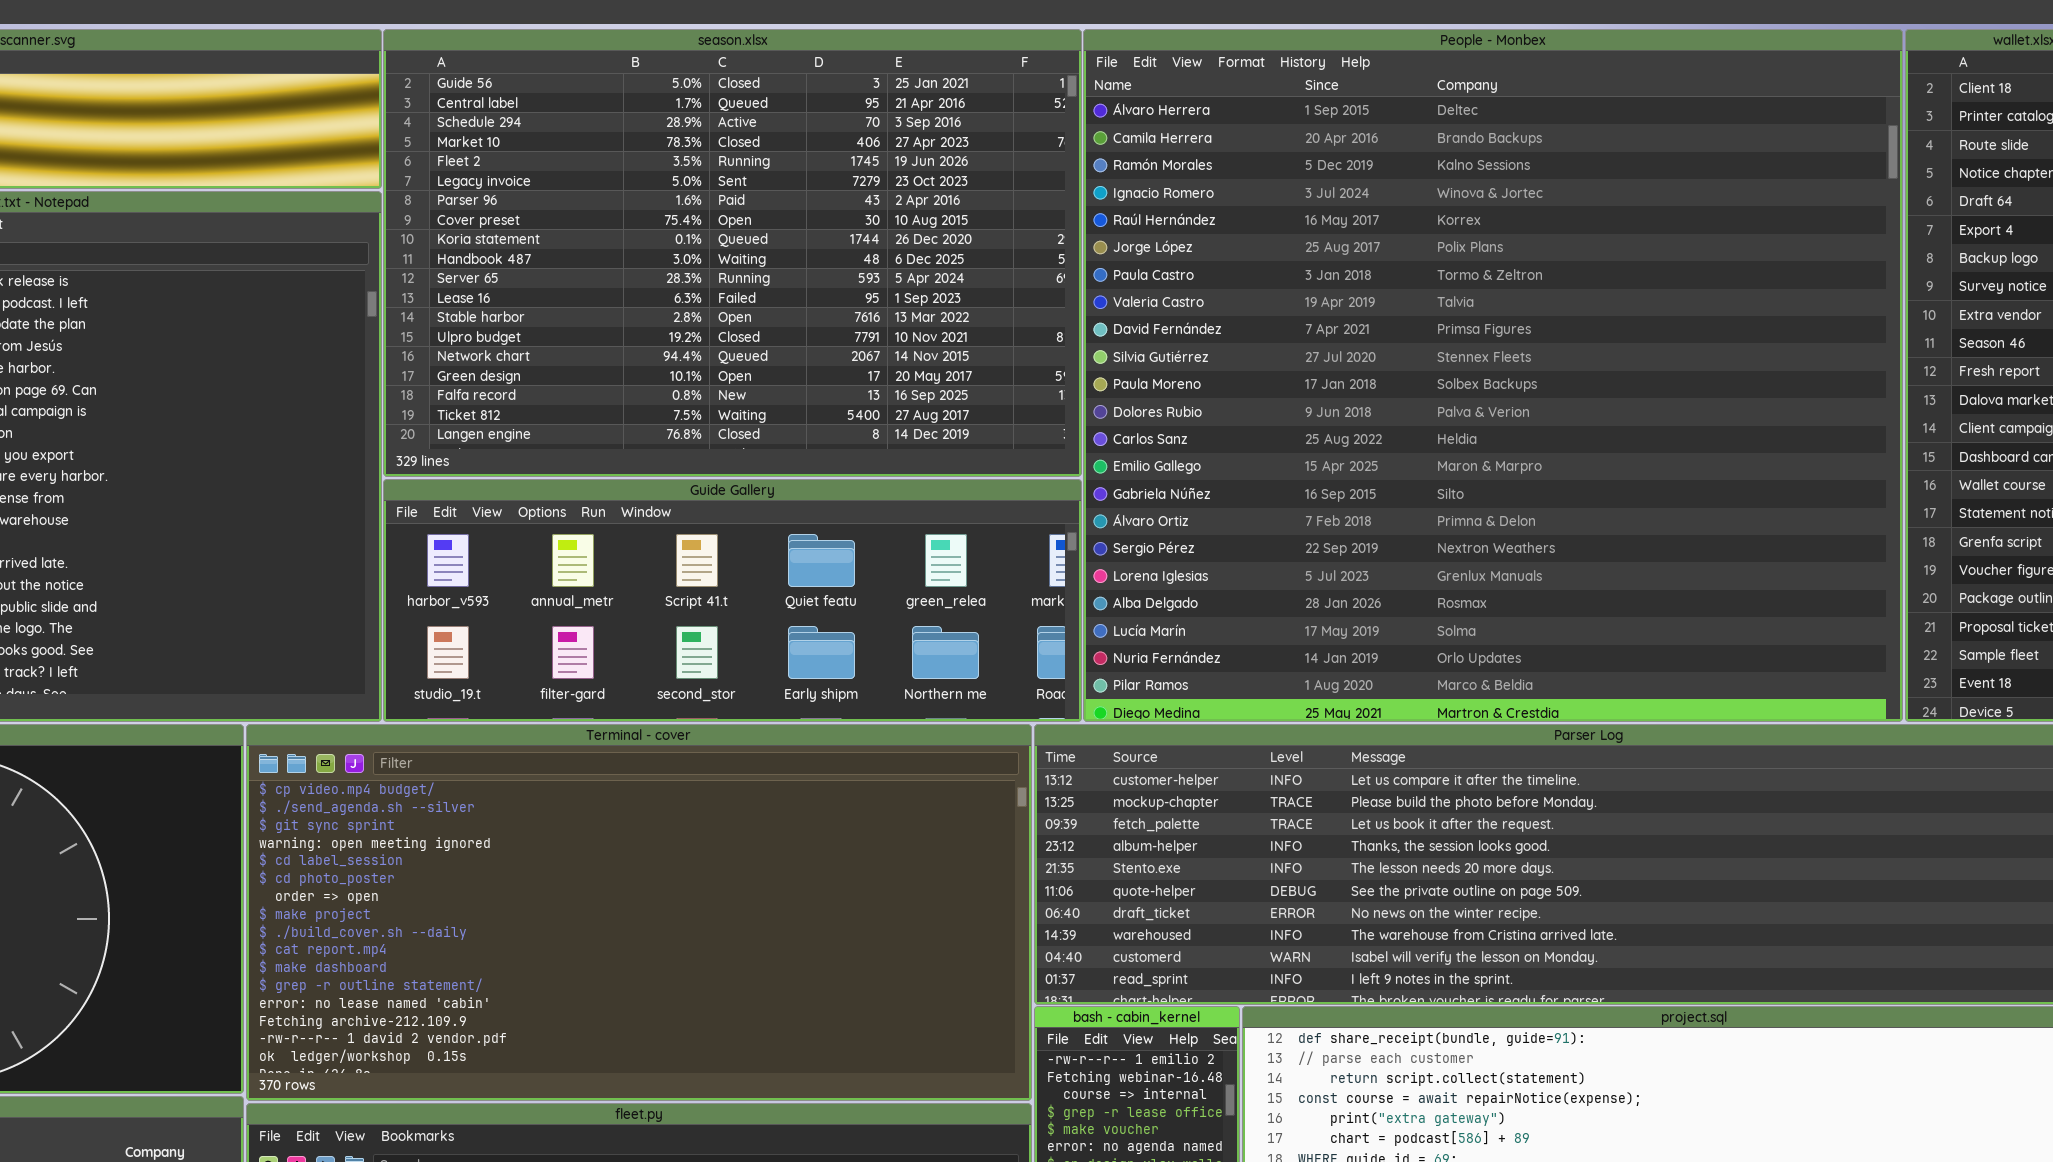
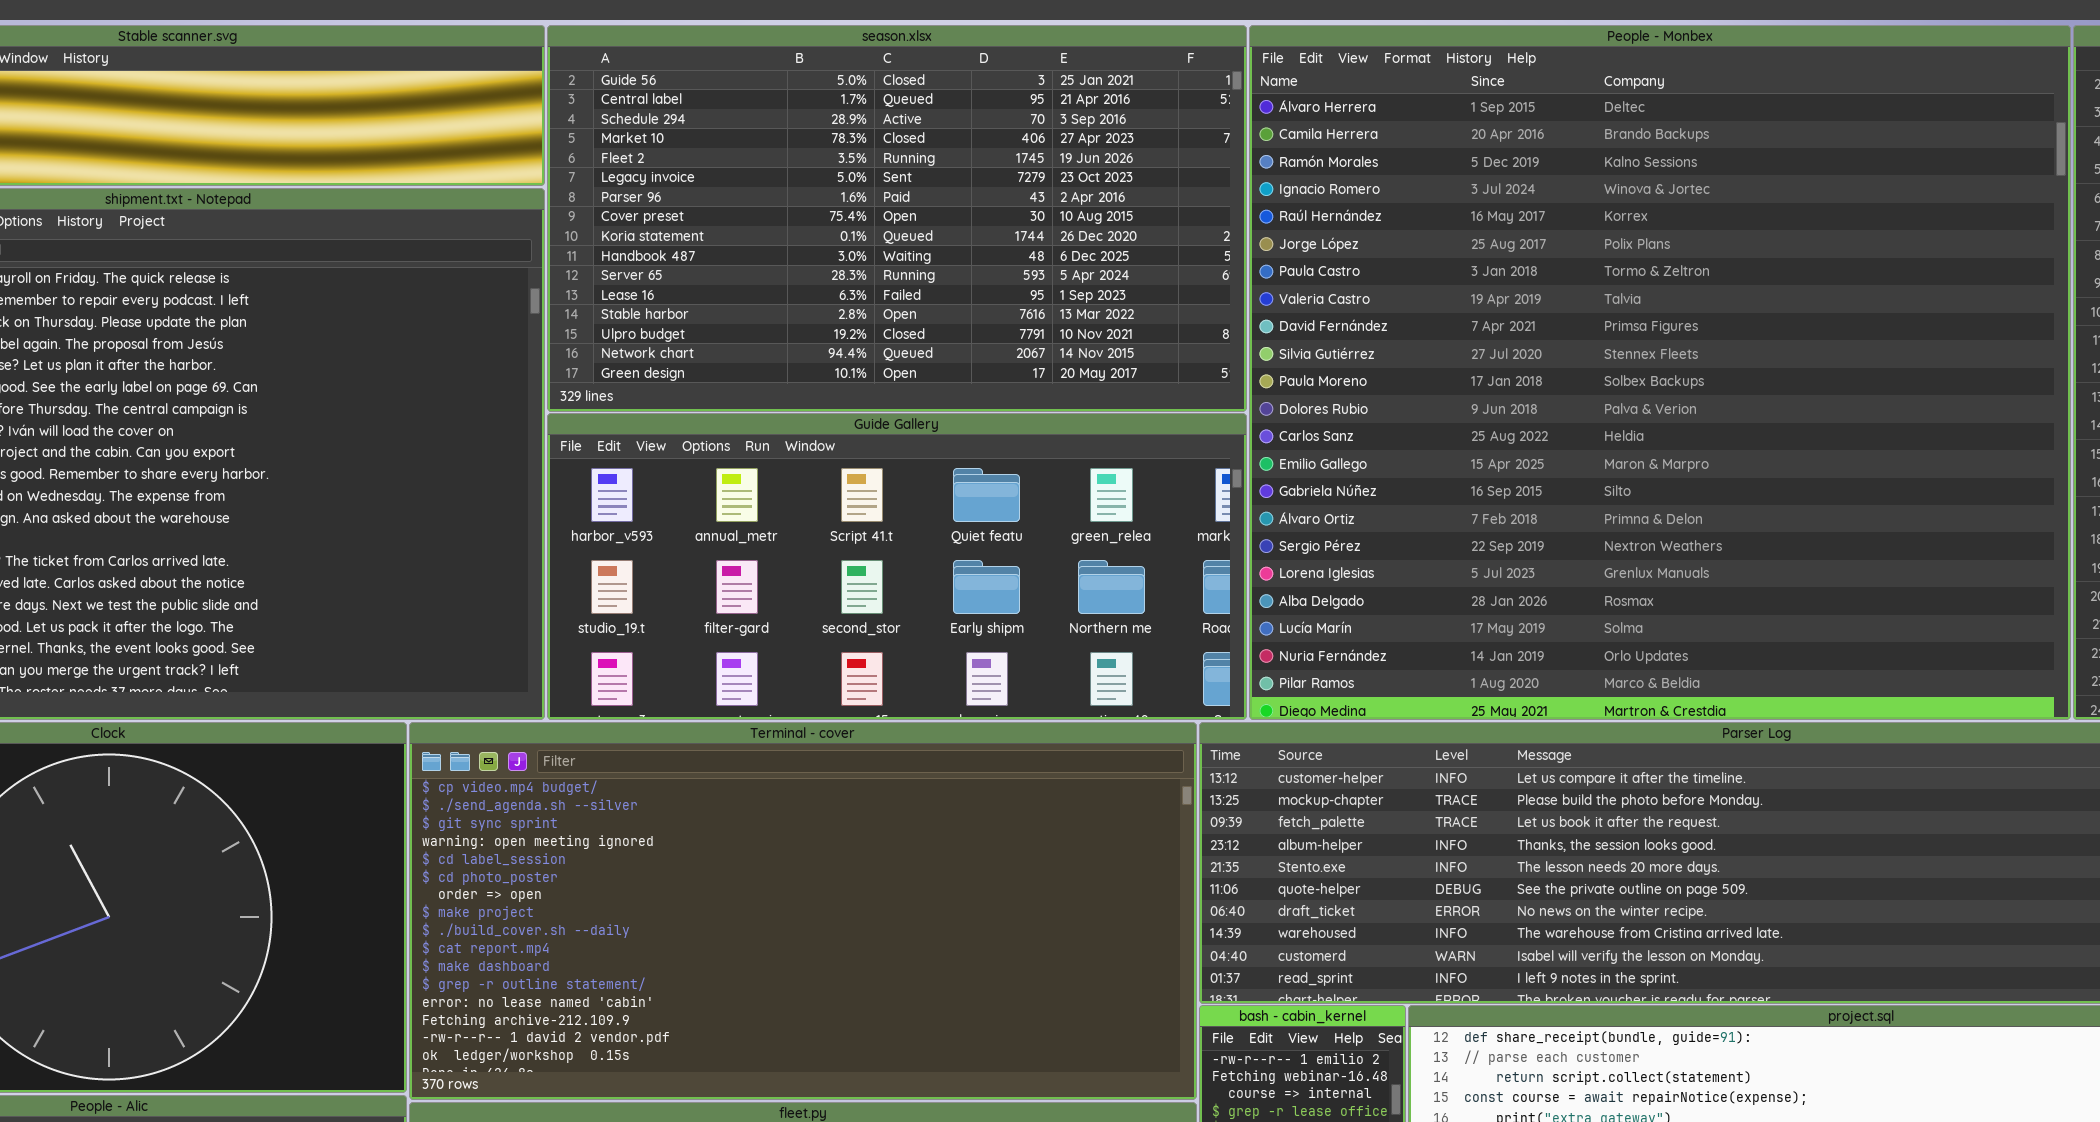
season.xlsx: [383,29,1082,477] -> [547,25,1247,412], resized
Guide Gallery: [383,479,1082,722] -> [547,413,1247,720], resized

